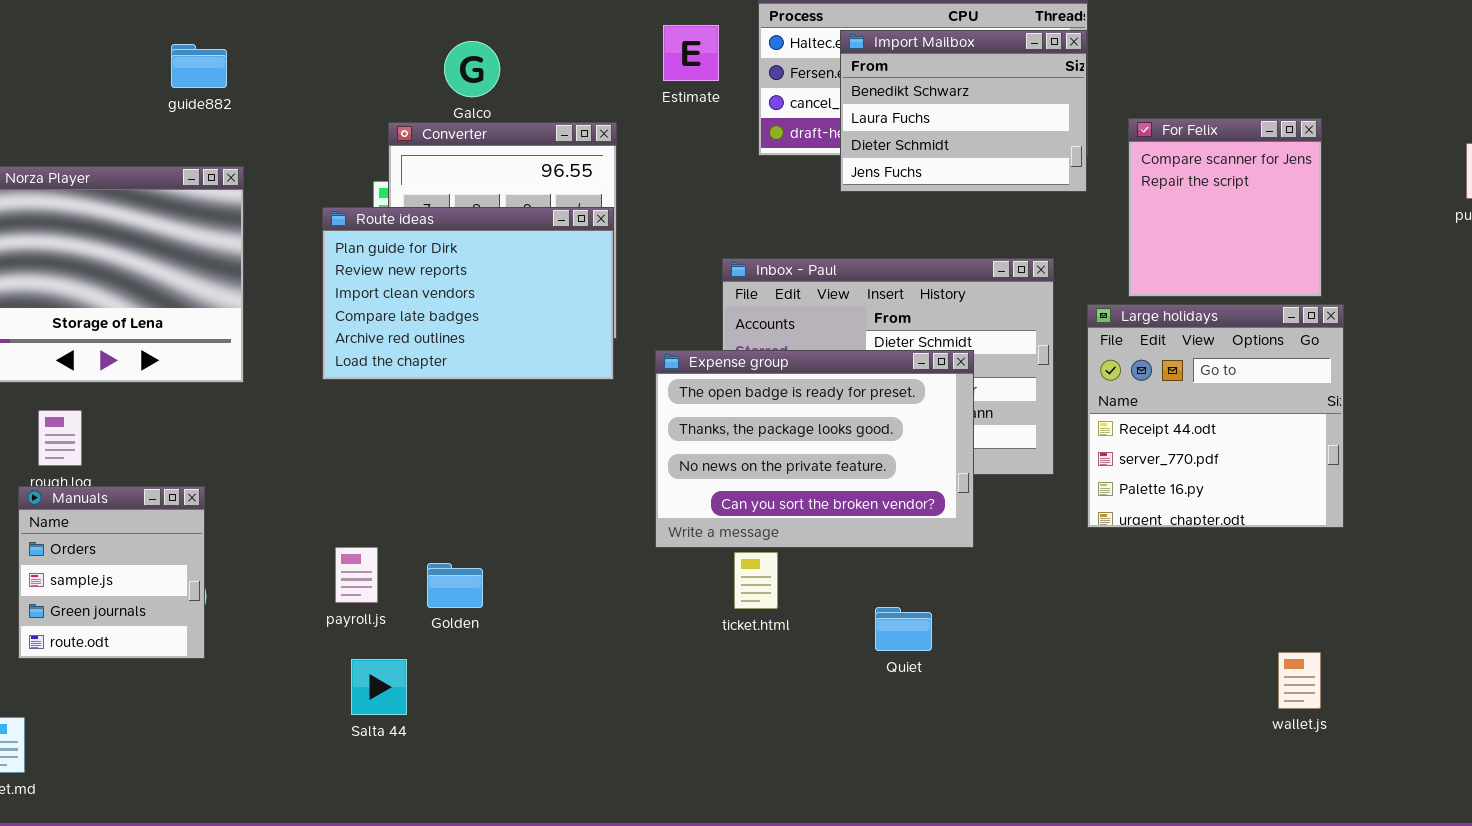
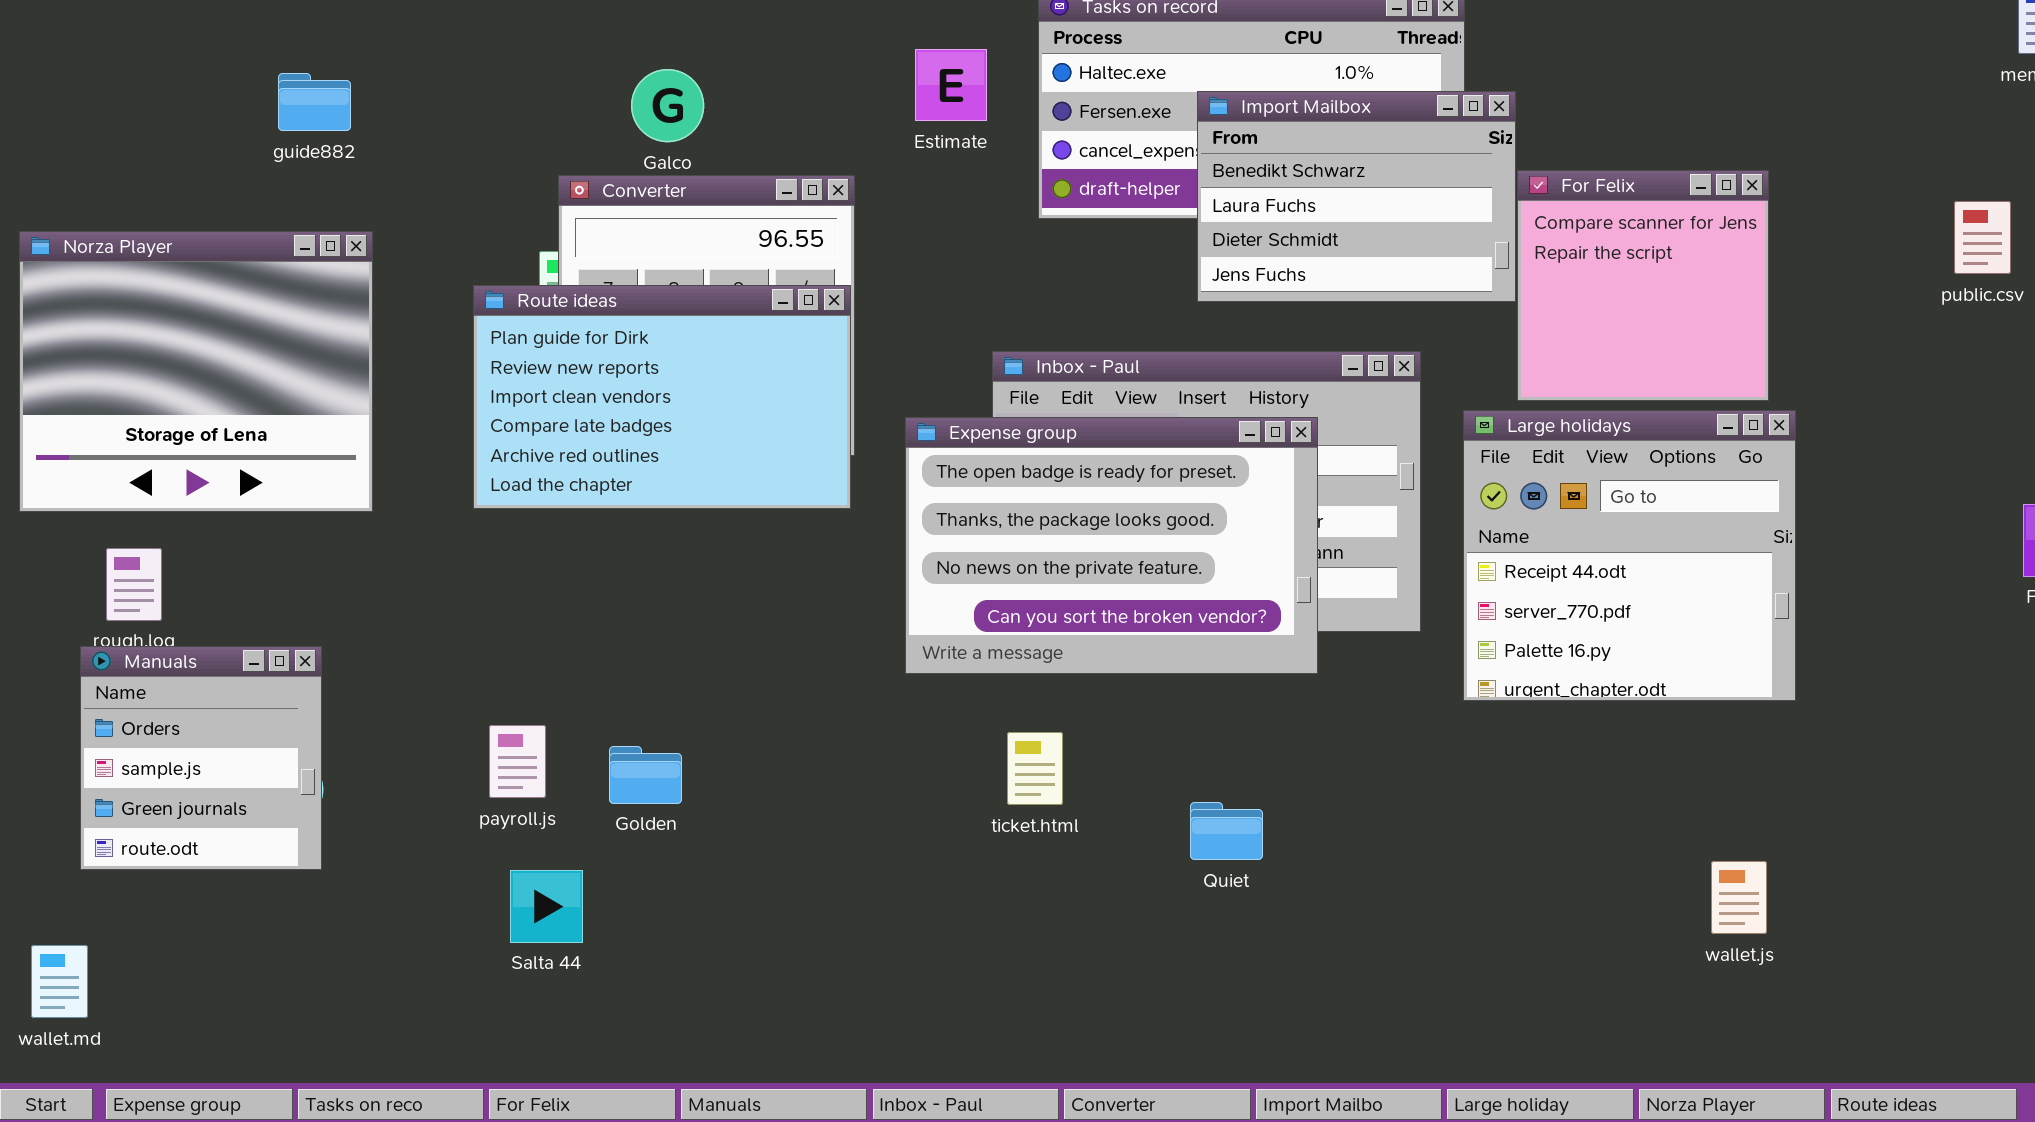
Import Mailbox: [840,30,1087,192] -> [1197,91,1516,302], moved
Expense group: [655,350,974,548] -> [905,417,1318,674], moved

